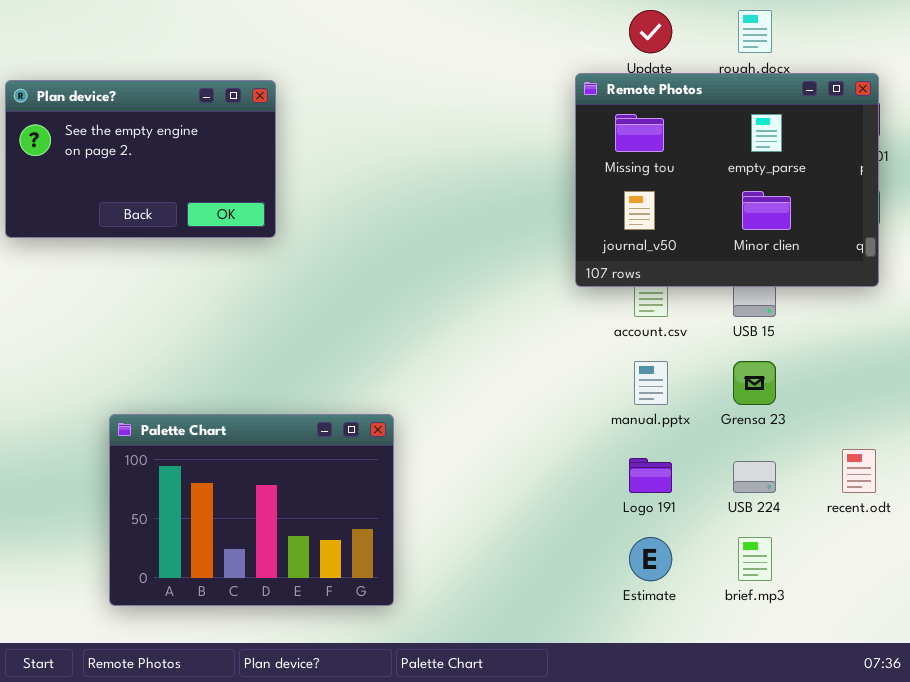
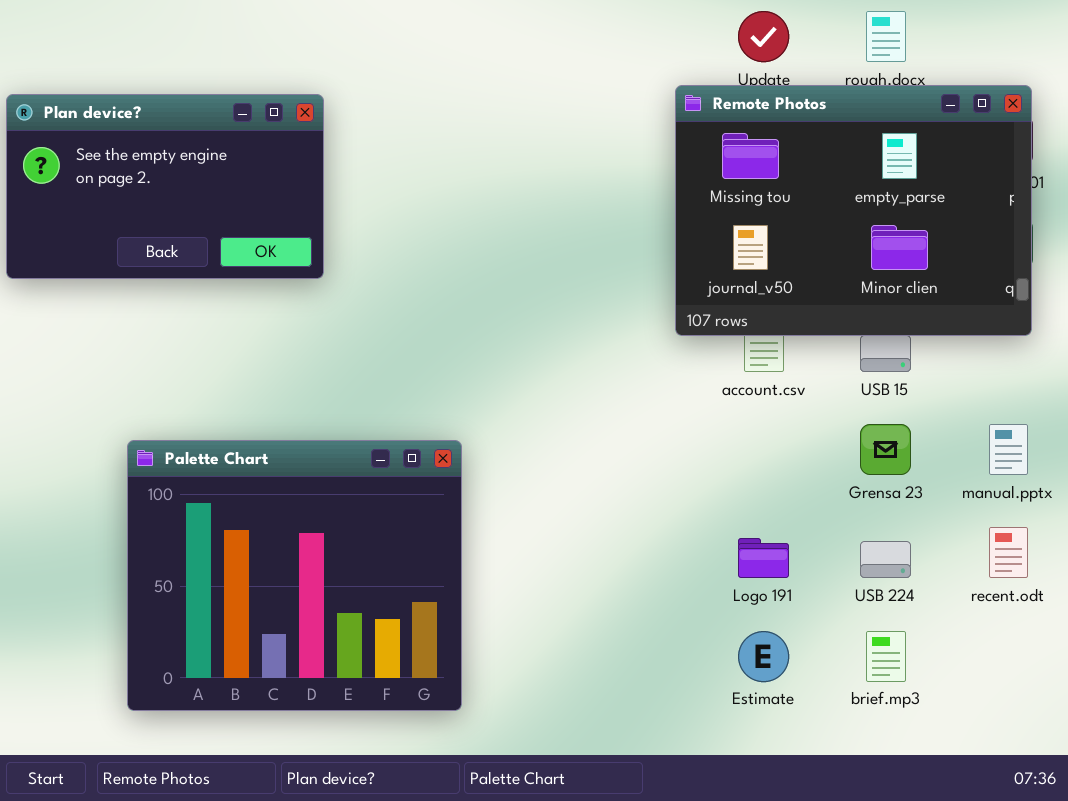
manual.pptx: [634,361,668,405] -> [989,424,1028,475], moved
Palette Chart: [109,414,394,606] -> [127,440,462,711], resized

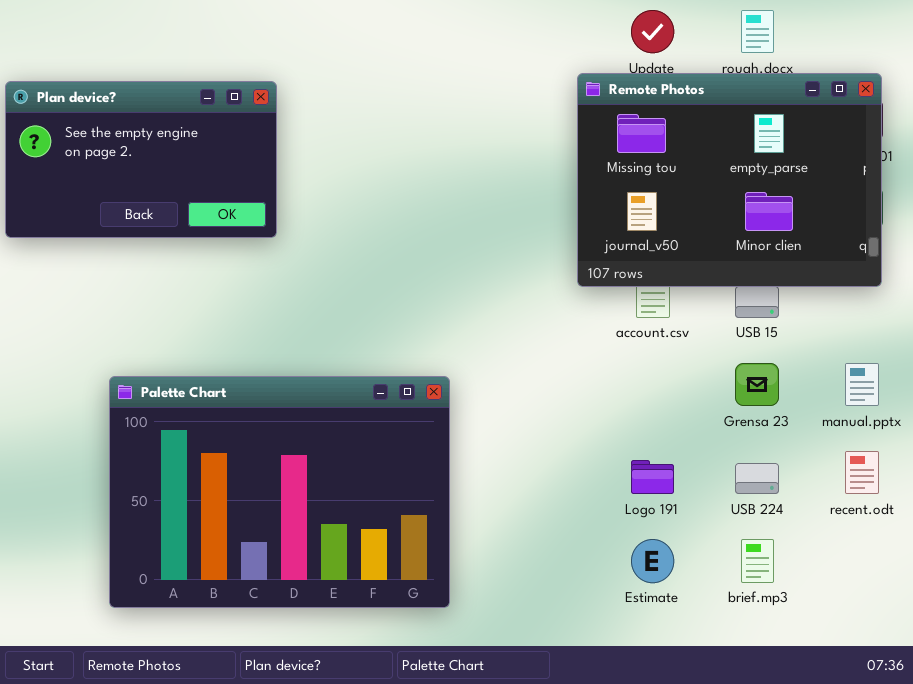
Palette Chart: [127,440,462,711] -> [109,376,450,608], resized

